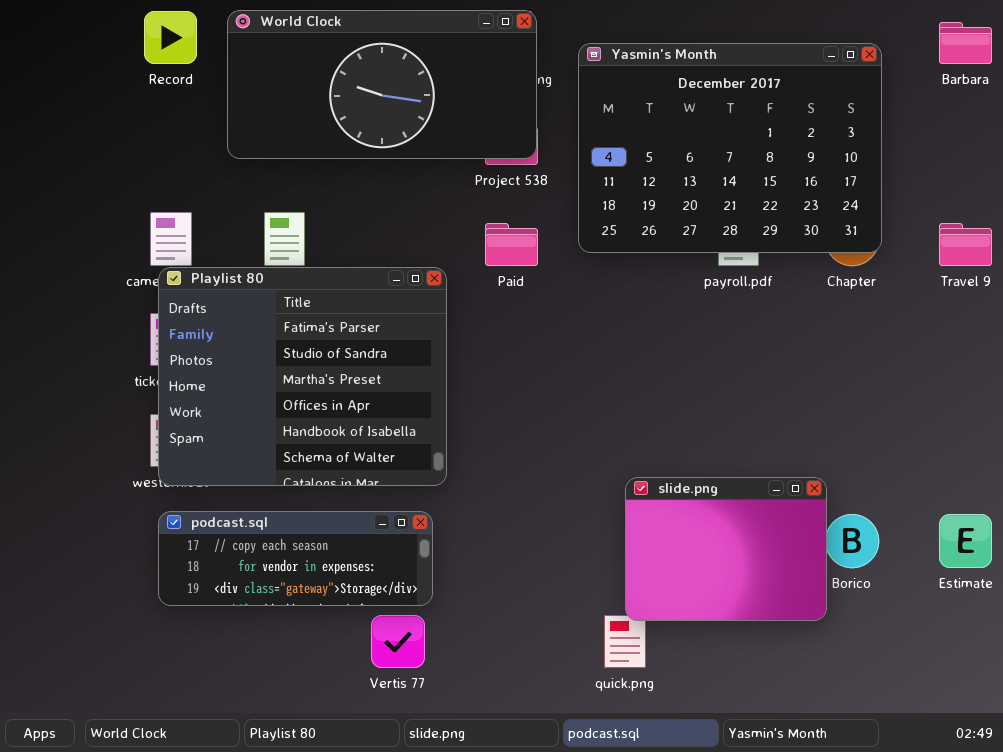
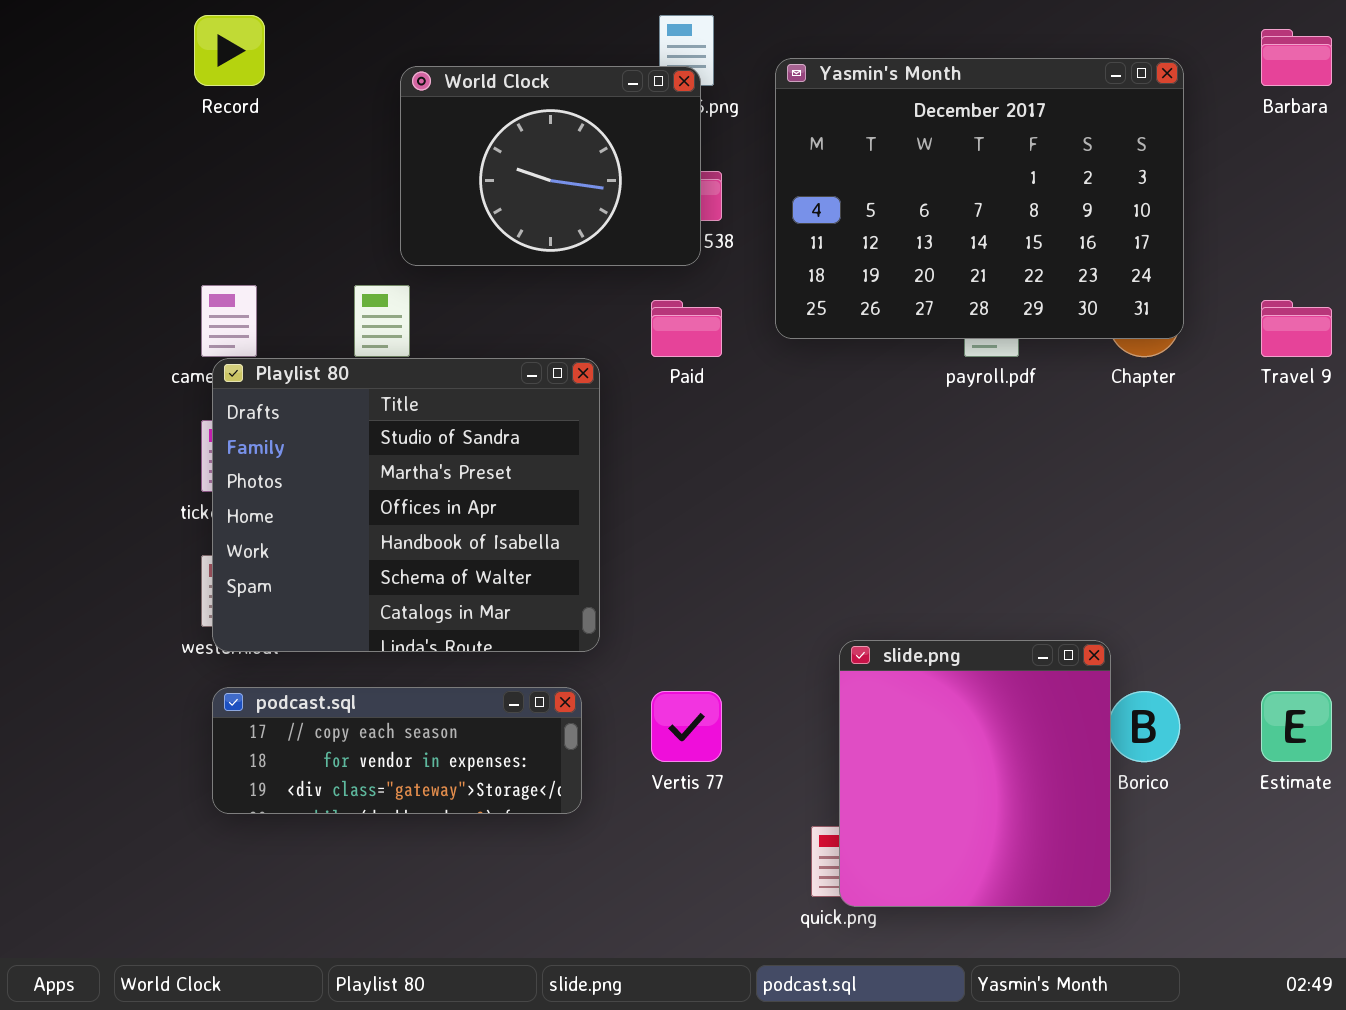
World Clock: [227,10,537,159] -> [400,66,701,266], moved, resized
Playlist 80: [158,267,447,486] -> [212,358,600,652], scrolled down 1 row
slide.png: [625,477,827,621] -> [839,640,1111,907], resized
Vertis 77: [371,615,425,668] -> [651,691,722,762], moved

